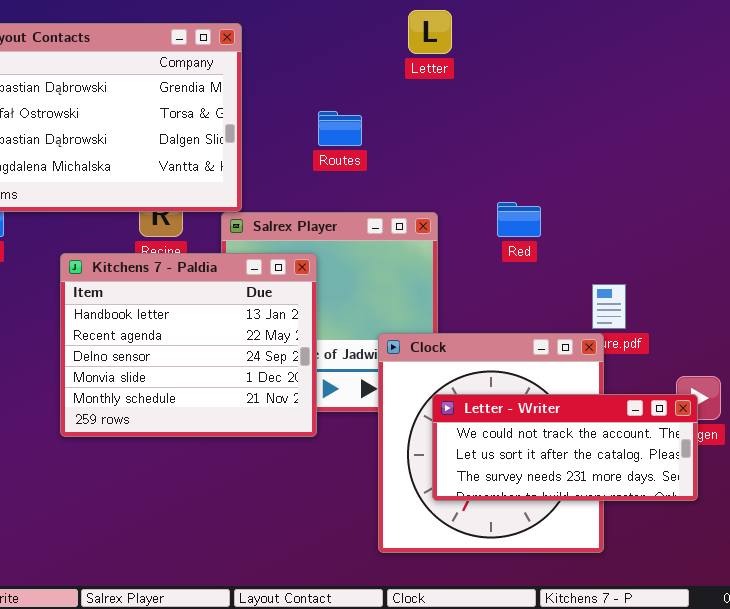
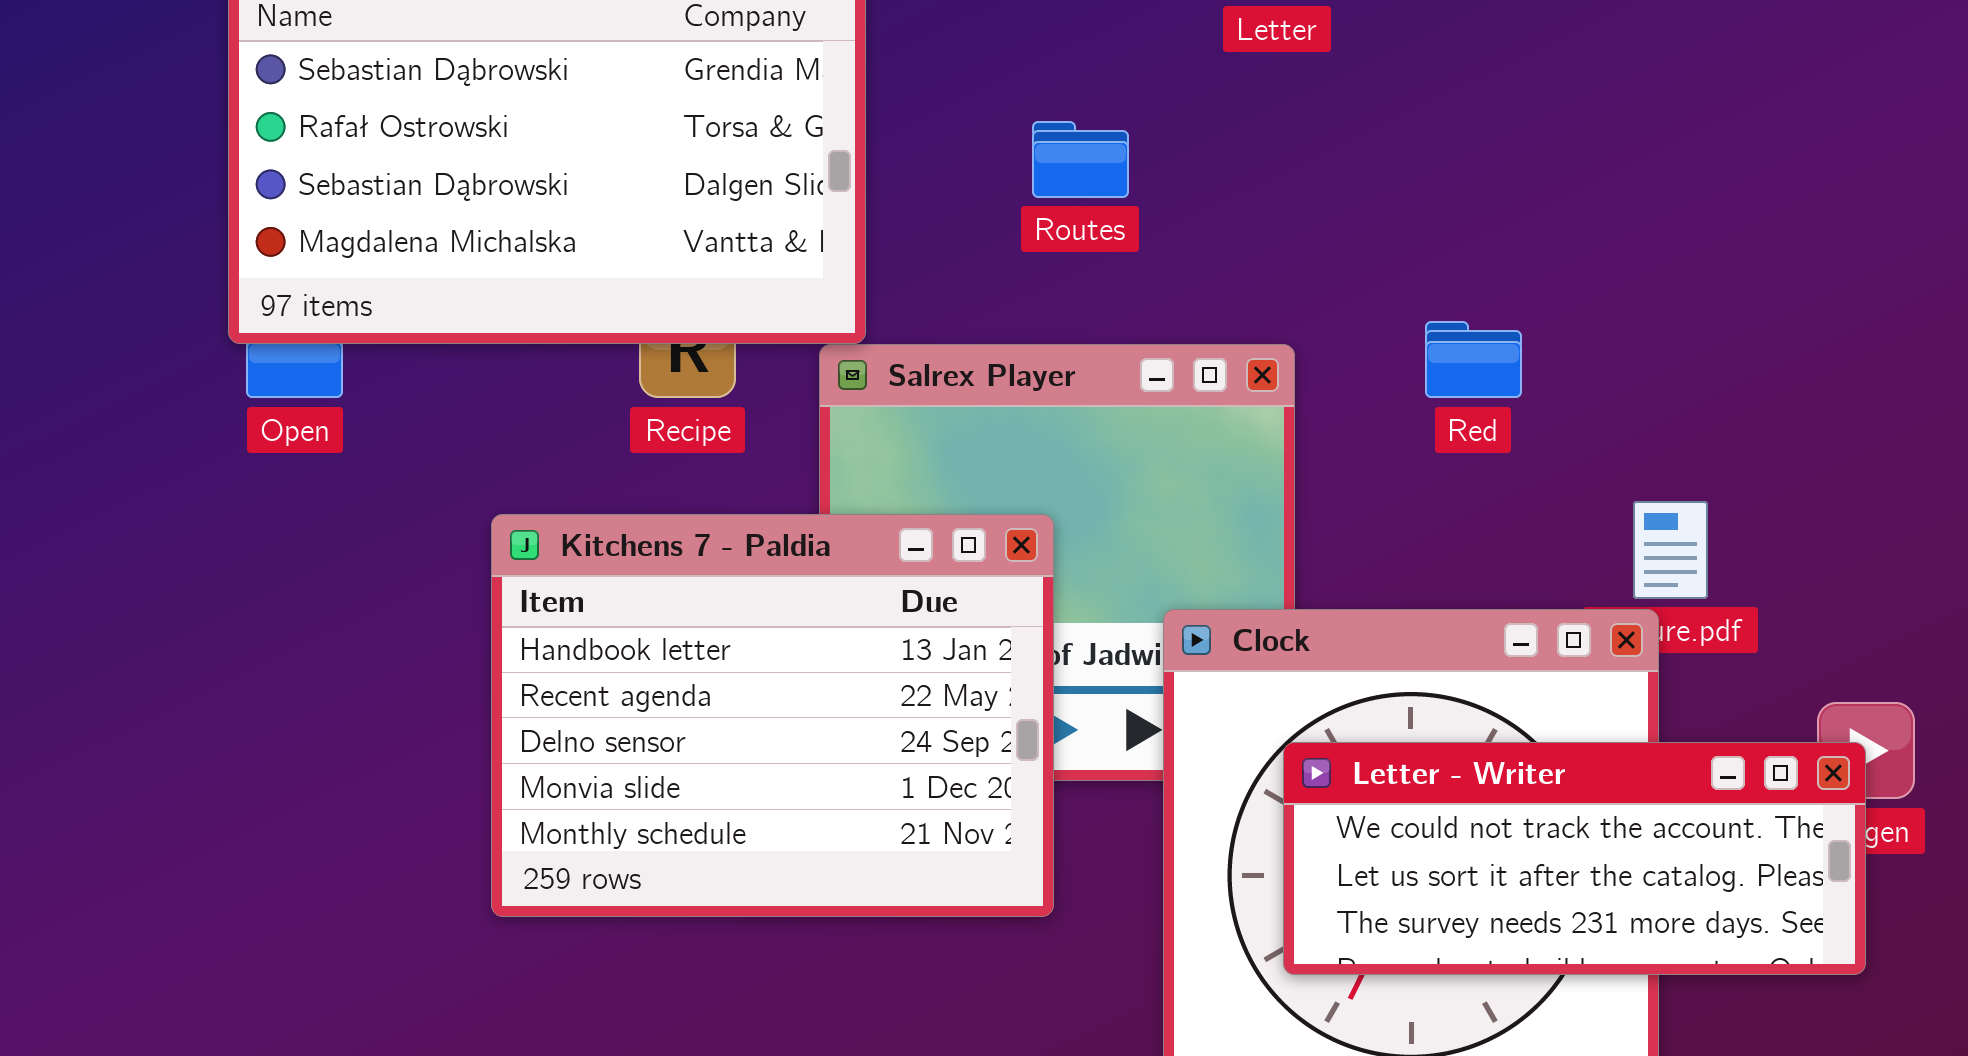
Kitchens 7 - Paldia: [60,253,317,437] -> [491,514,1054,917], moved

